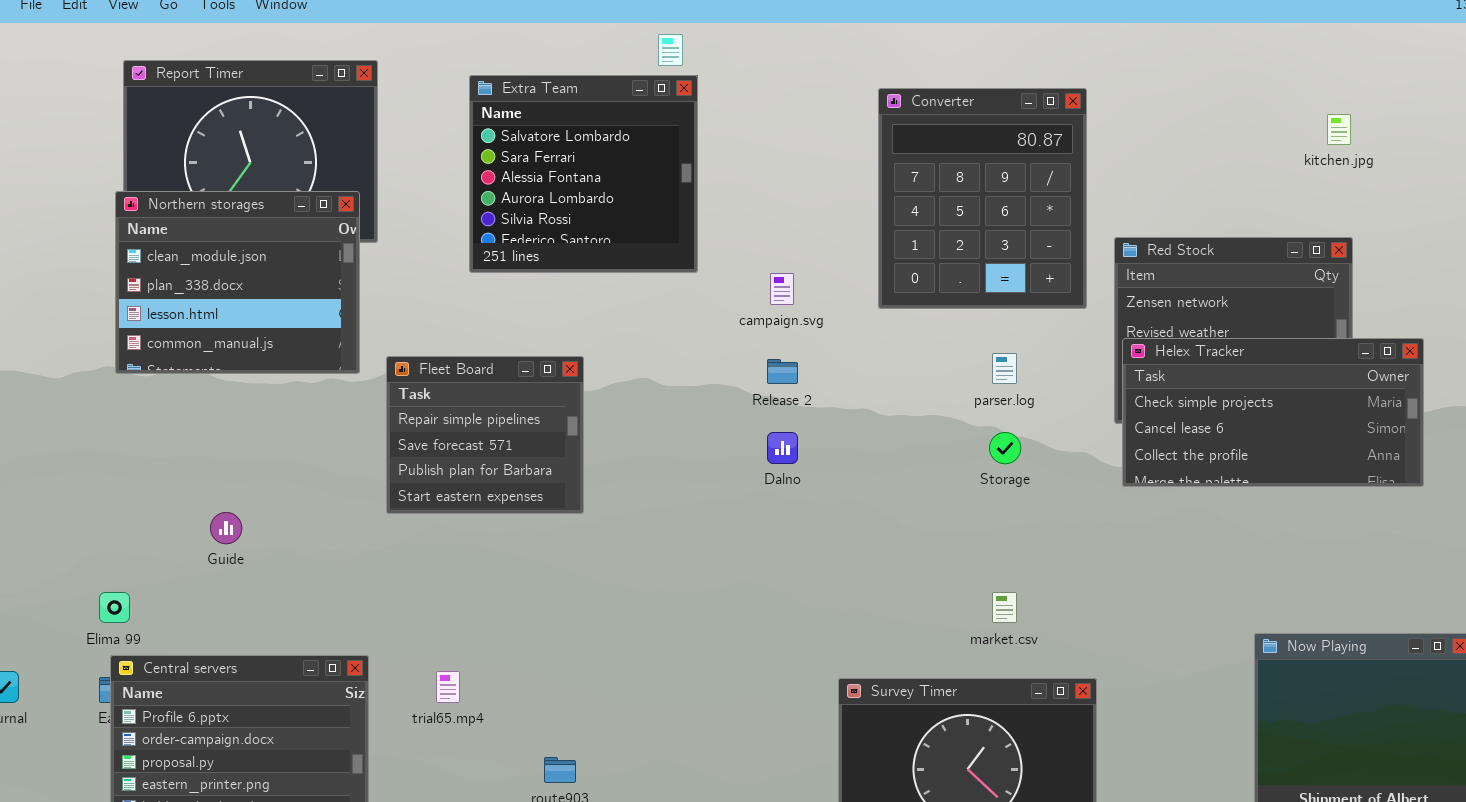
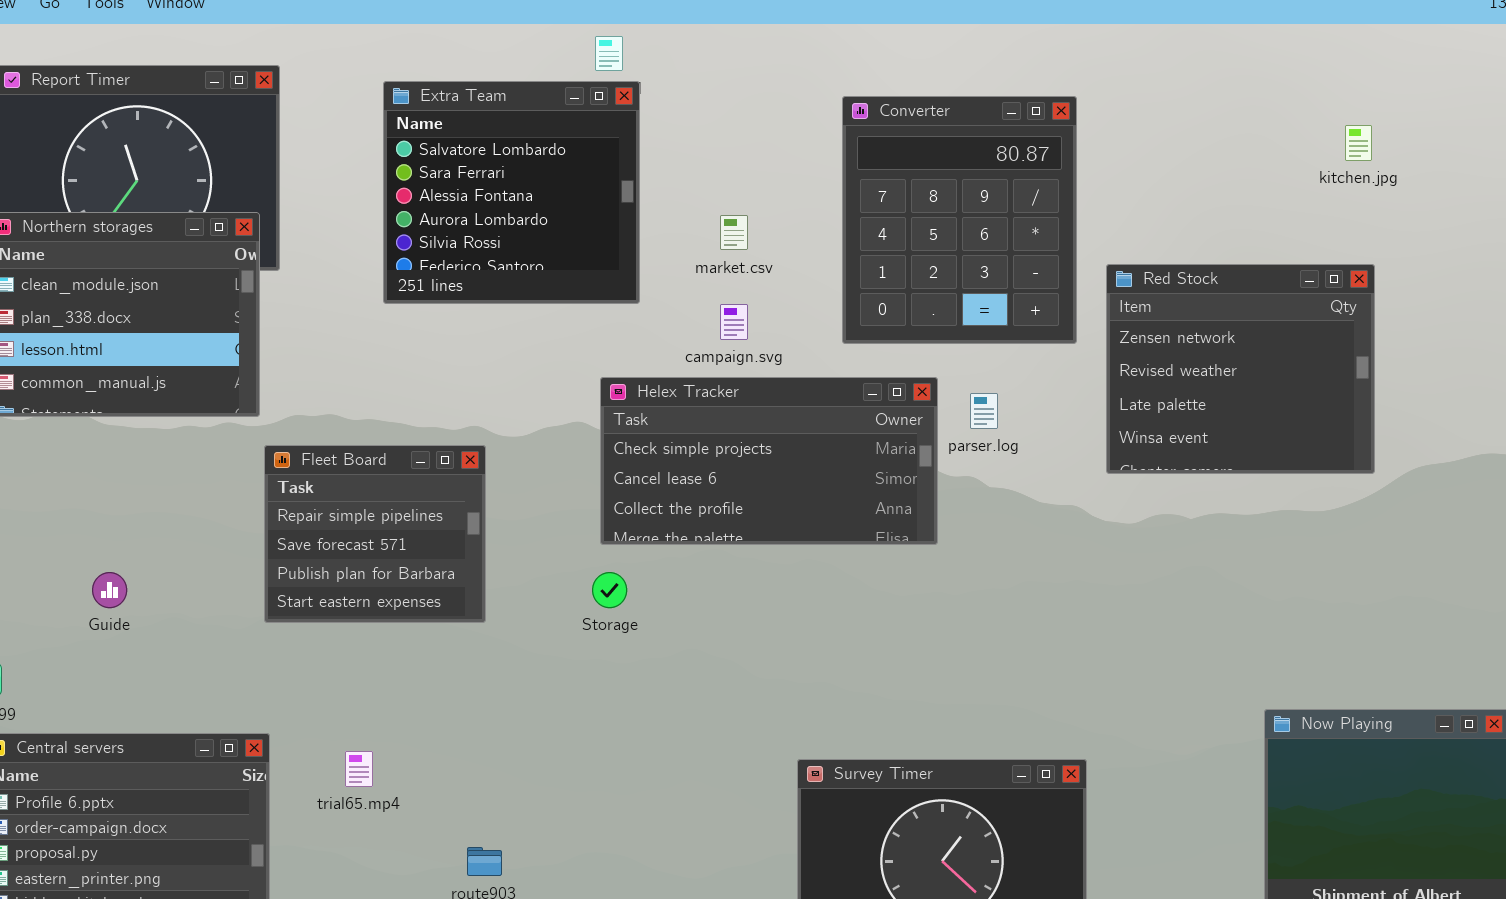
Helex Tracker: [1122,338,1424,487] -> [600,377,938,545], moved
Fleet Board: [386,356,584,514] -> [264,445,486,623], moved
Storage: [989,432,1021,464] -> [592,572,627,608], moved
market.csv: [992,592,1017,623] -> [720,215,748,250], moved

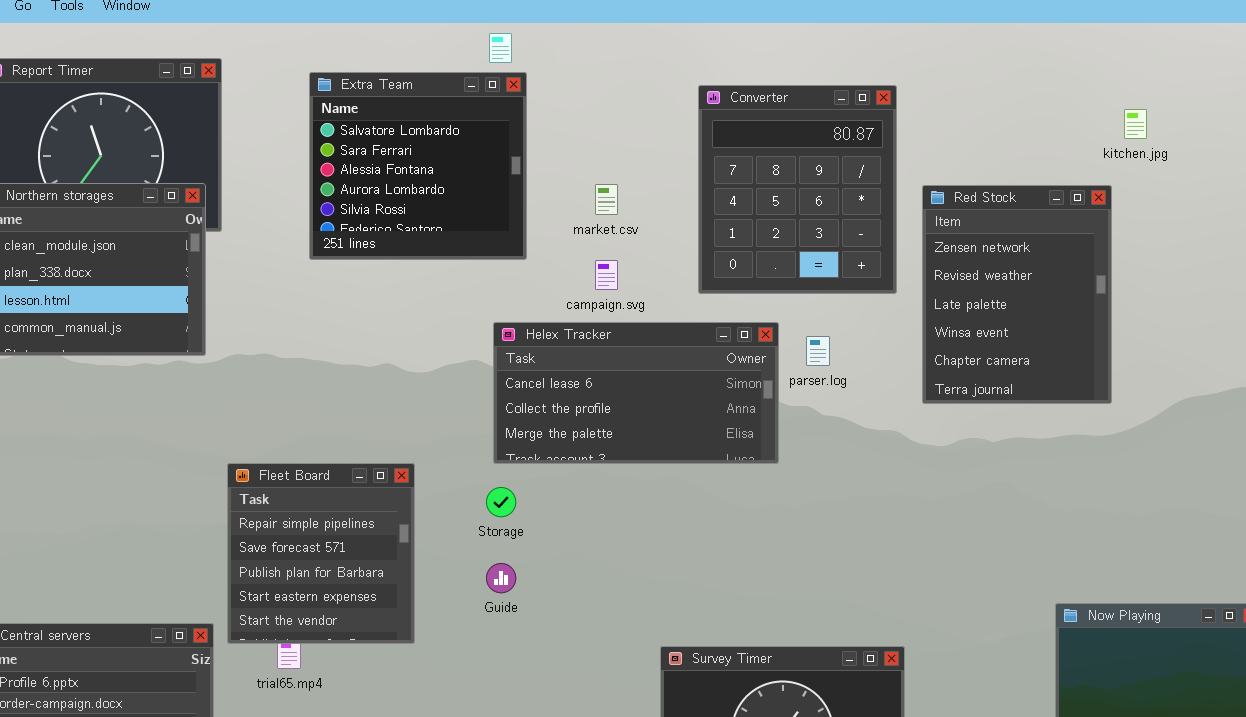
Red Stock: [1106,264,1375,474] -> [922,185,1112,404], resized
Helex Tracker: [600,377,938,545] -> [493,322,779,464], scrolled down 1 row
Fleet Board: [264,445,486,623] -> [227,463,415,644], moved, resized
Guide: [92,572,127,608] -> [486,563,516,593], moved

